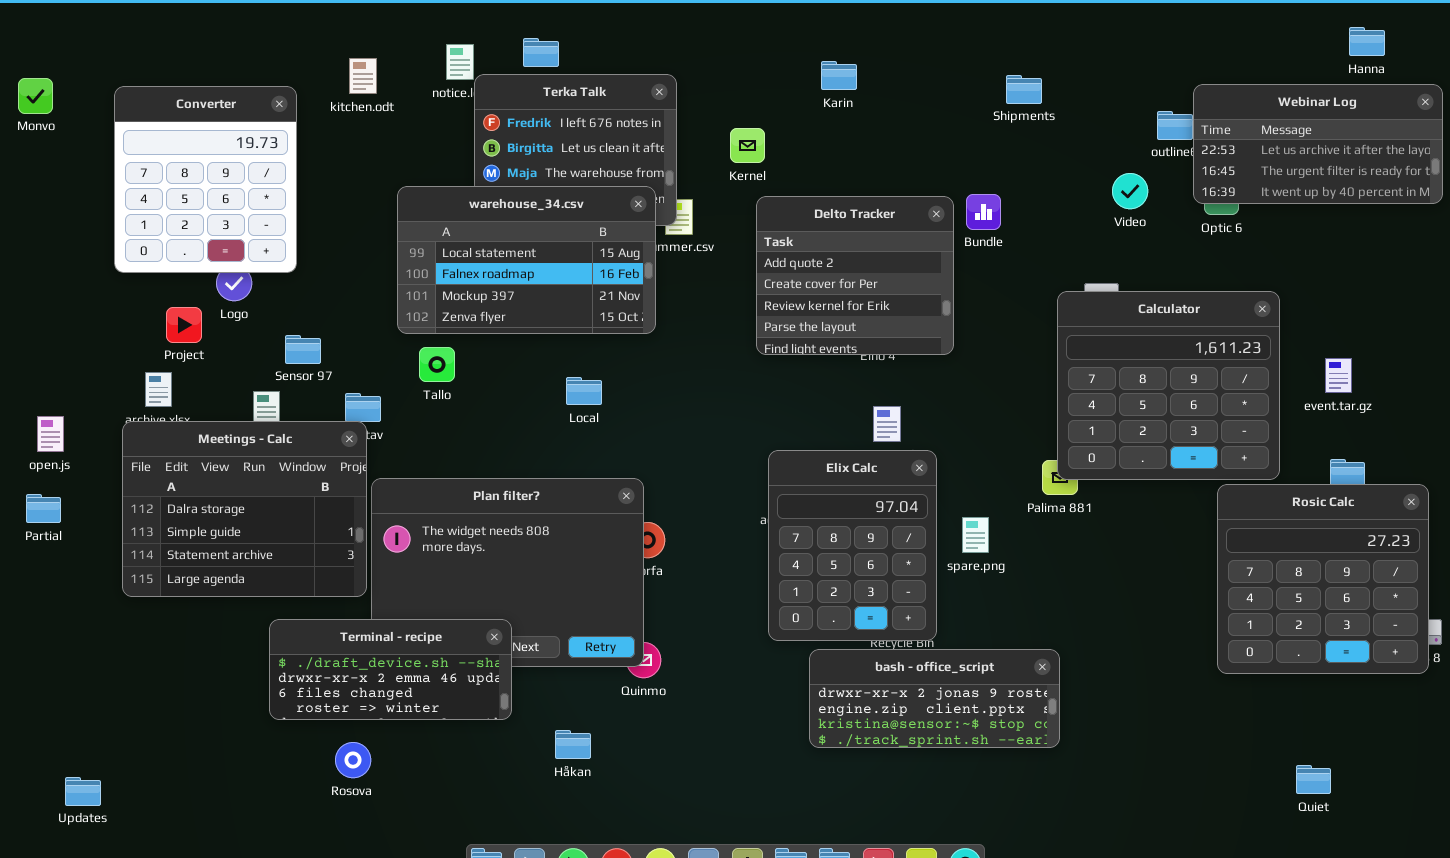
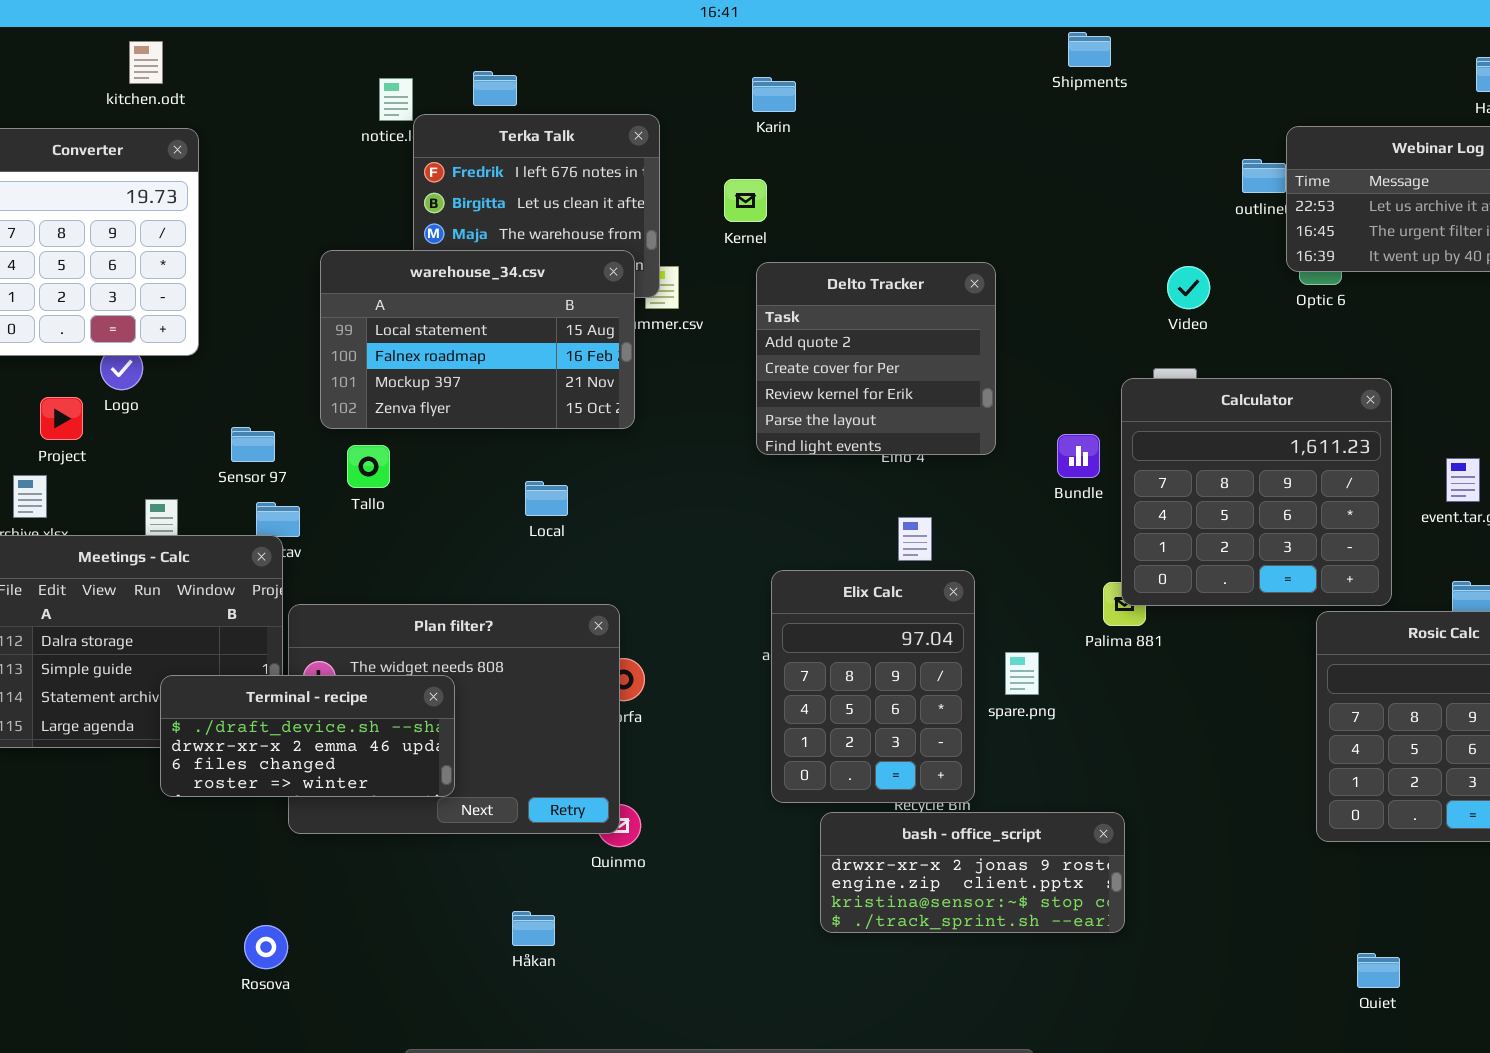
kitchen.odt: [349,58,377,94] -> [129,41,163,84], moved
Karin: [821,61,857,90] -> [752,77,796,112], moved
Shipments: [1006,75,1042,104] -> [1068,32,1111,67], moved
Video: [1112,173,1148,209] -> [1167,266,1210,309], moved
Bundle: [966,194,1001,230] -> [1057,434,1100,478], moved
Sensor 97: [285,335,321,364] -> [231,427,275,462], moved
Terminal - recipe: [269,619,512,720] -> [160,675,455,797], moved
Quiet: [1296,765,1331,794] -> [1357,953,1400,988], moved

